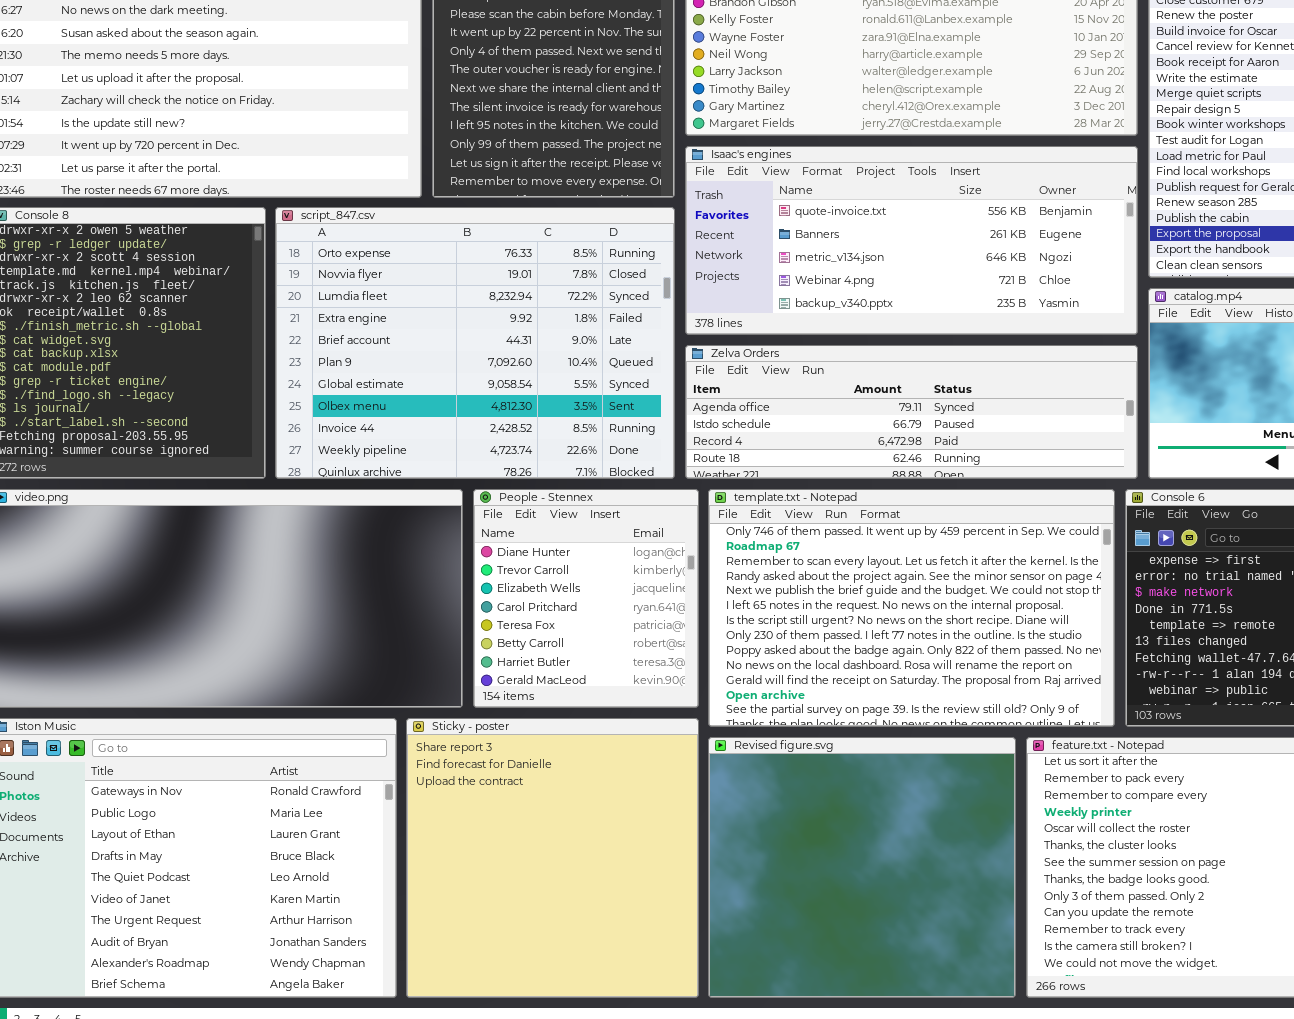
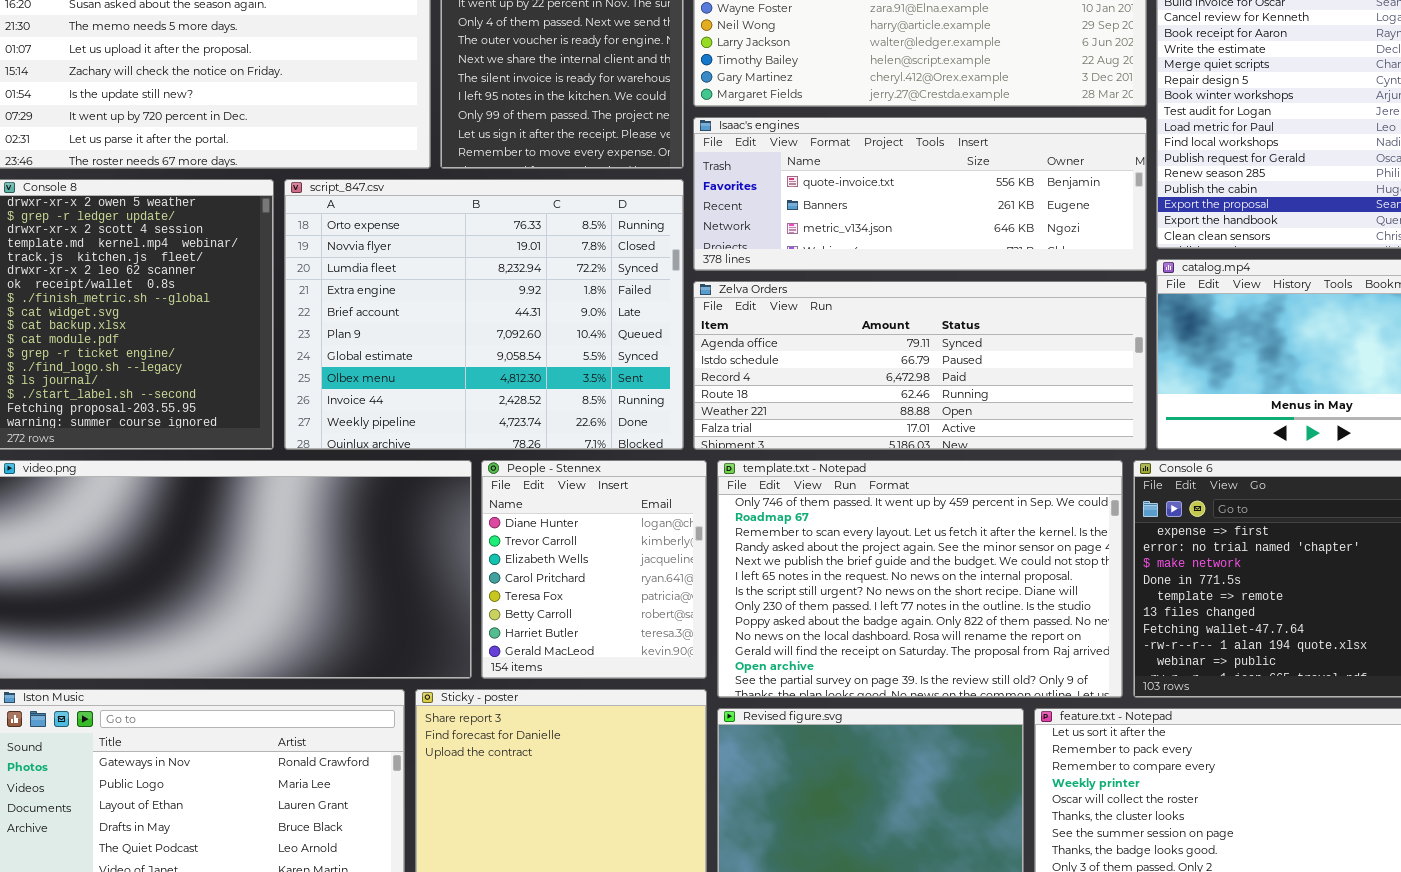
Isaac's engines: [685,146,1138,335] -> [693,117,1147,271], resized
Zelva Orders: [685,345,1138,479] -> [693,281,1147,450], resized

